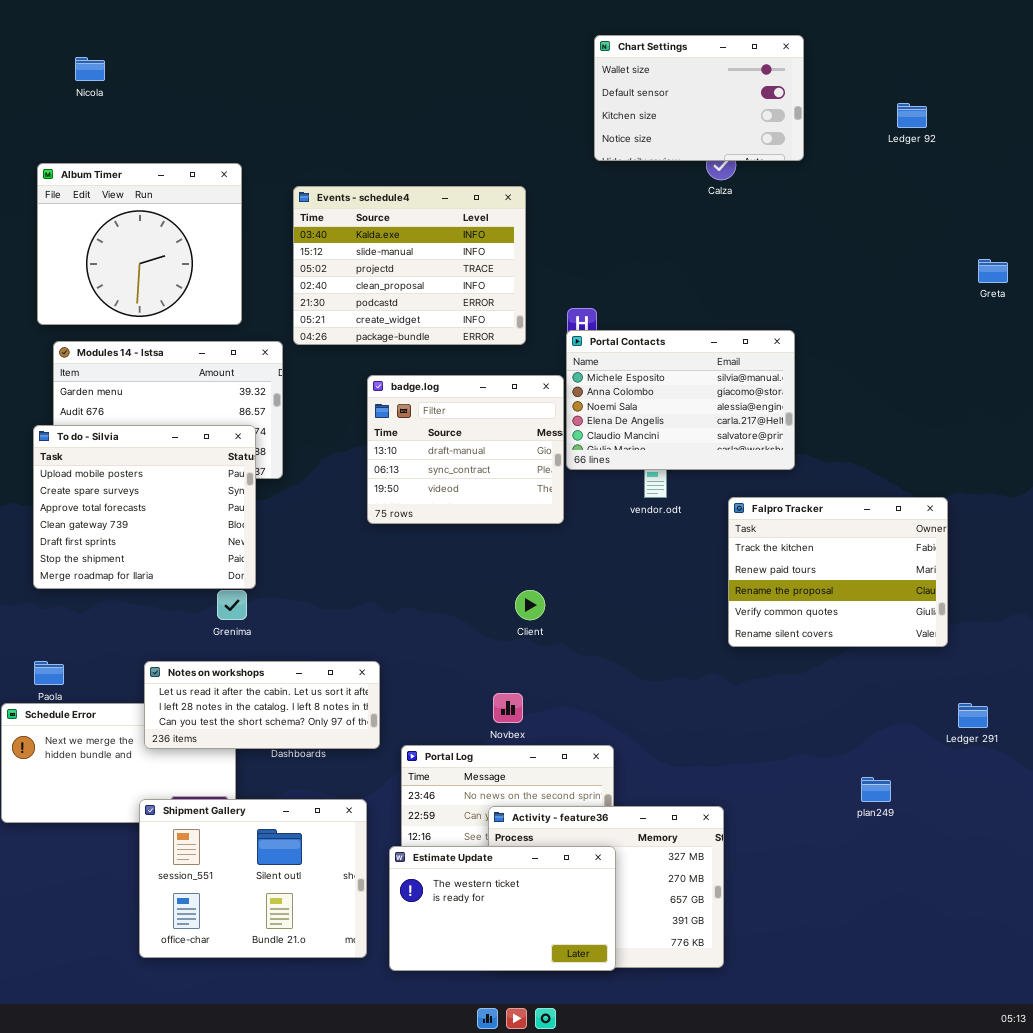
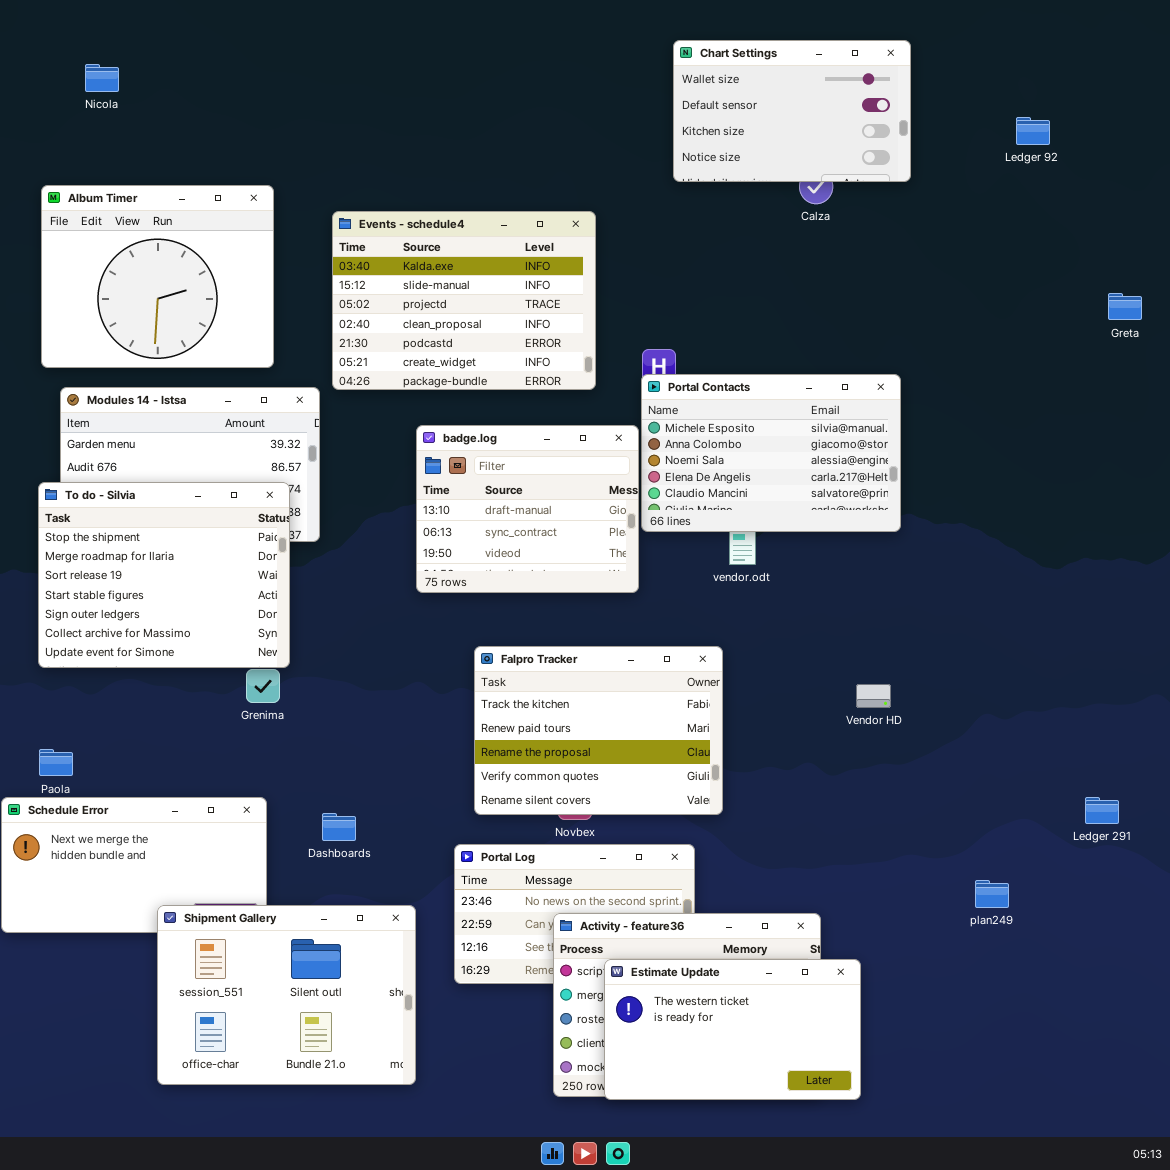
To do - Silvia: [33,425,256,589] -> [38,482,290,668], scrolled down 5 rows
Falpro Tracker: [728,497,948,647] -> [474,646,723,815], moved
Notes on workshops: [144,661,380,749] -> none, closed
Estimate Update: [389,846,616,971] -> [604,959,861,1100], moved

